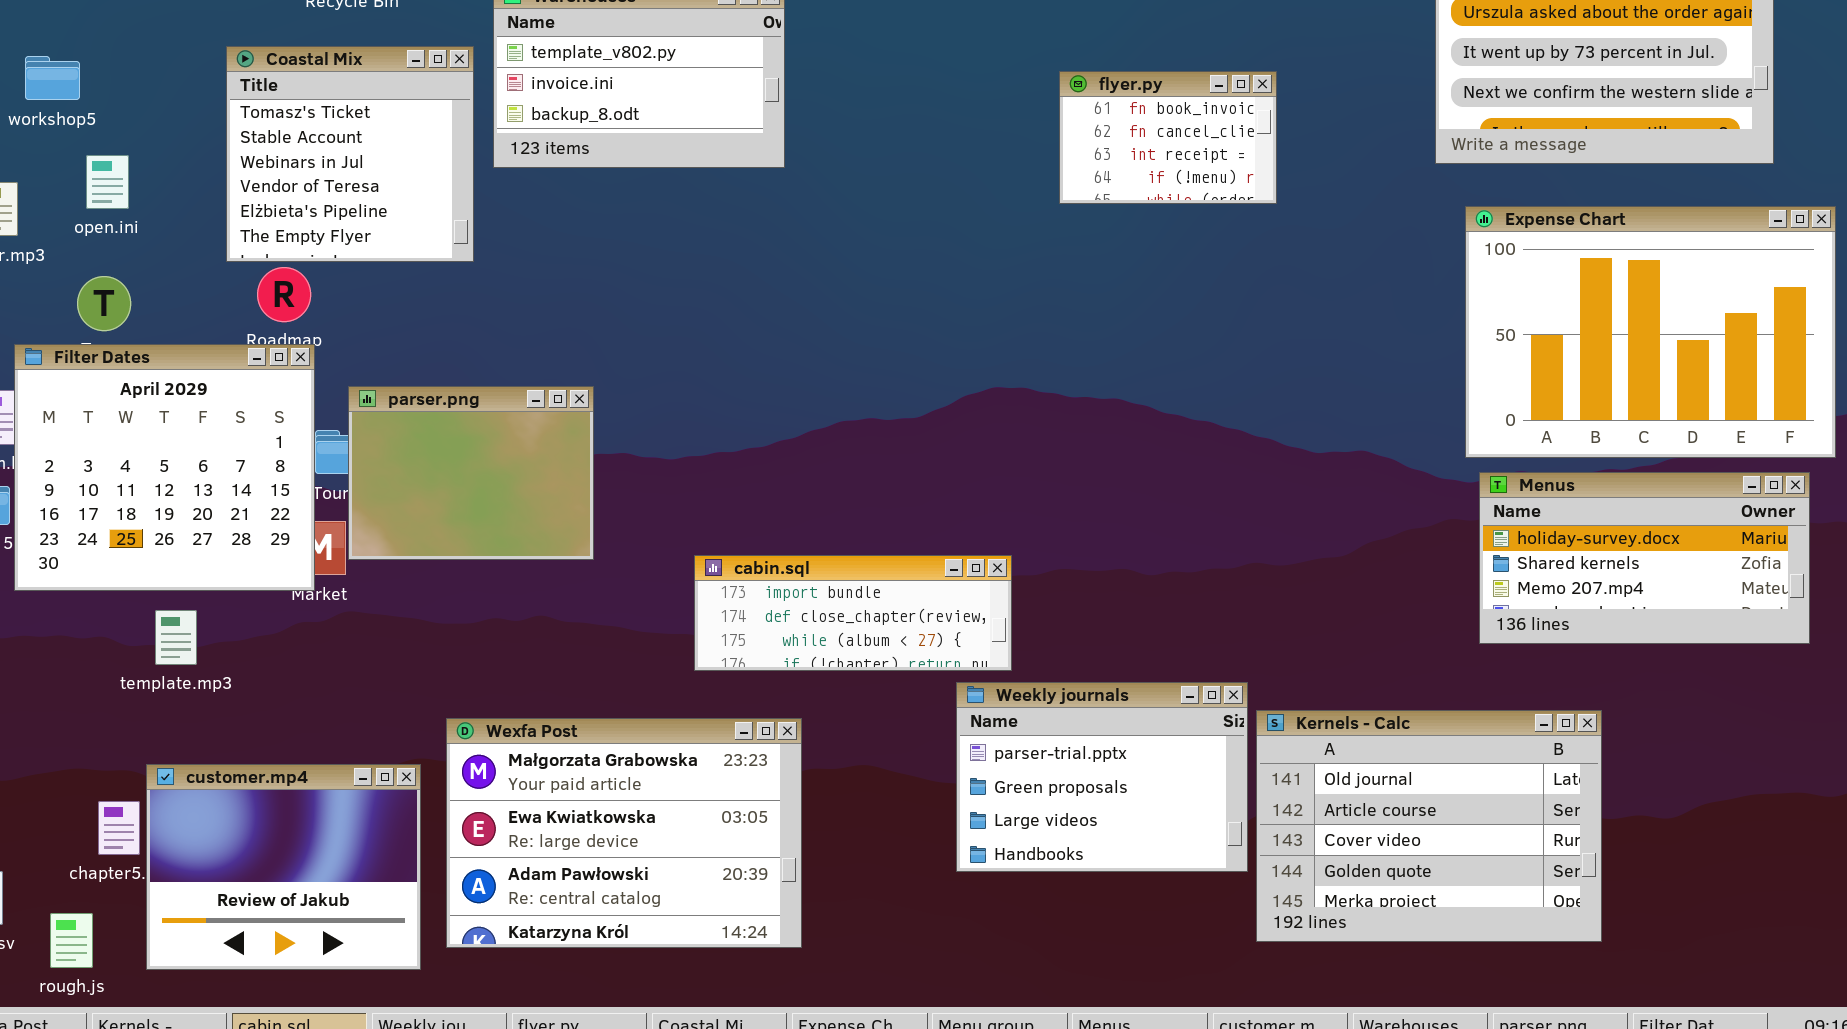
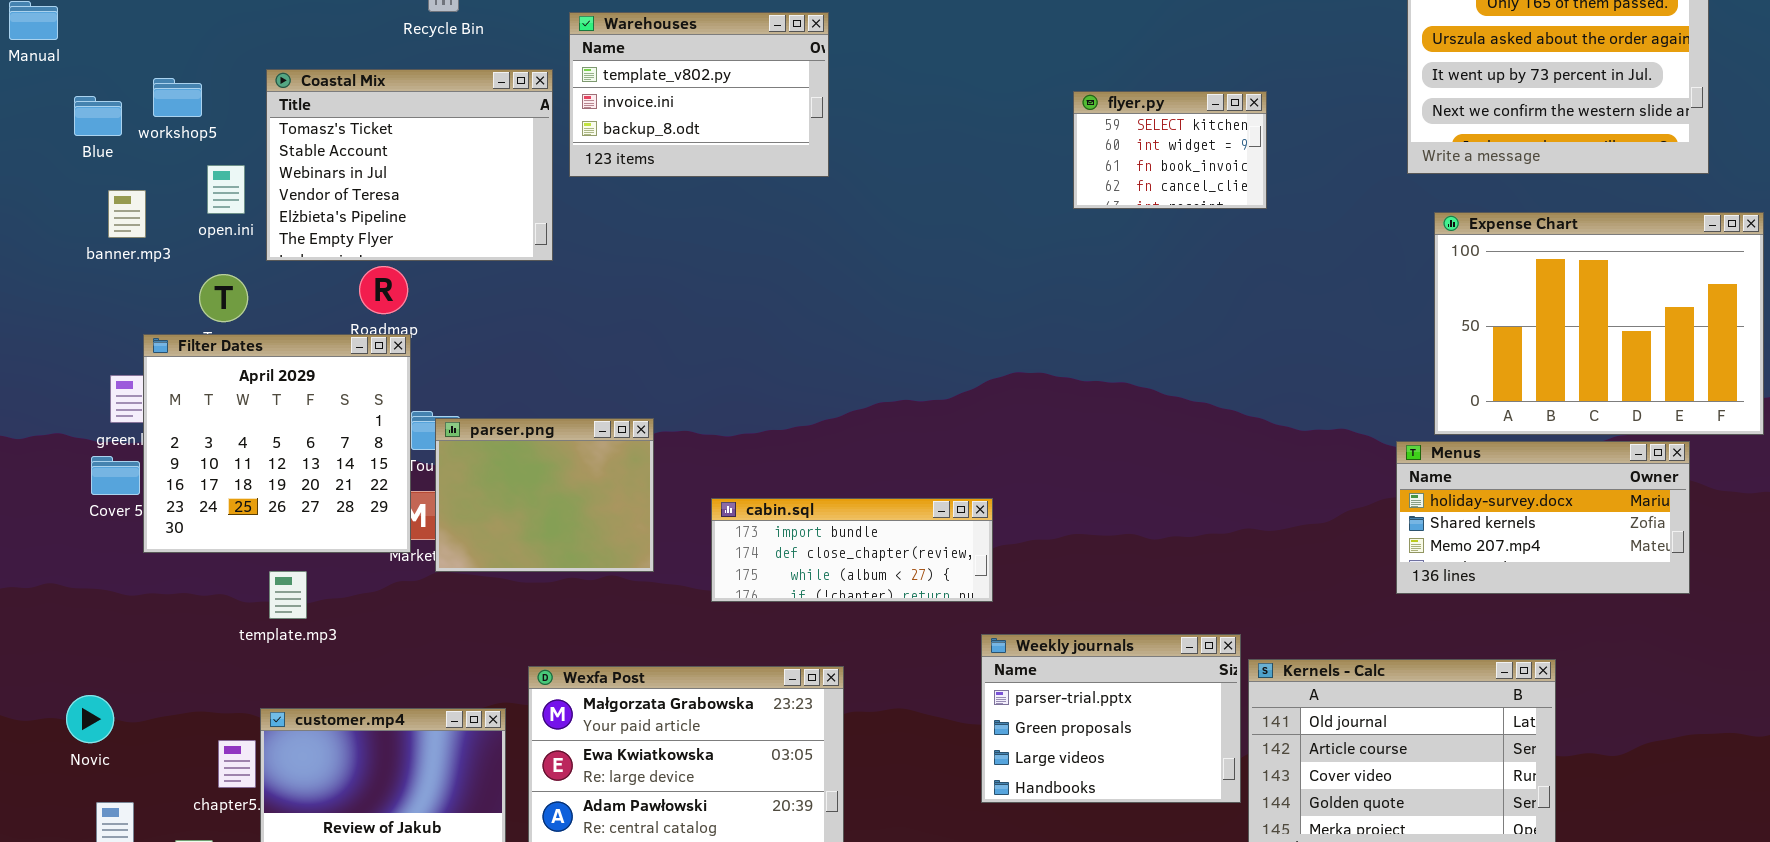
Coastal Mix: [226,46,474,262] -> [266,69,553,261], resized
flyer.py: [1059,71,1277,204] -> [1073,91,1267,209], scrolled up 2 rows
parser.png: [348,386,594,560] -> [435,418,654,572], moved
Menus: [1479,472,1810,644] -> [1396,441,1690,594], moved
cabin.sql: [694,555,1012,671] -> [711,498,993,602], moved

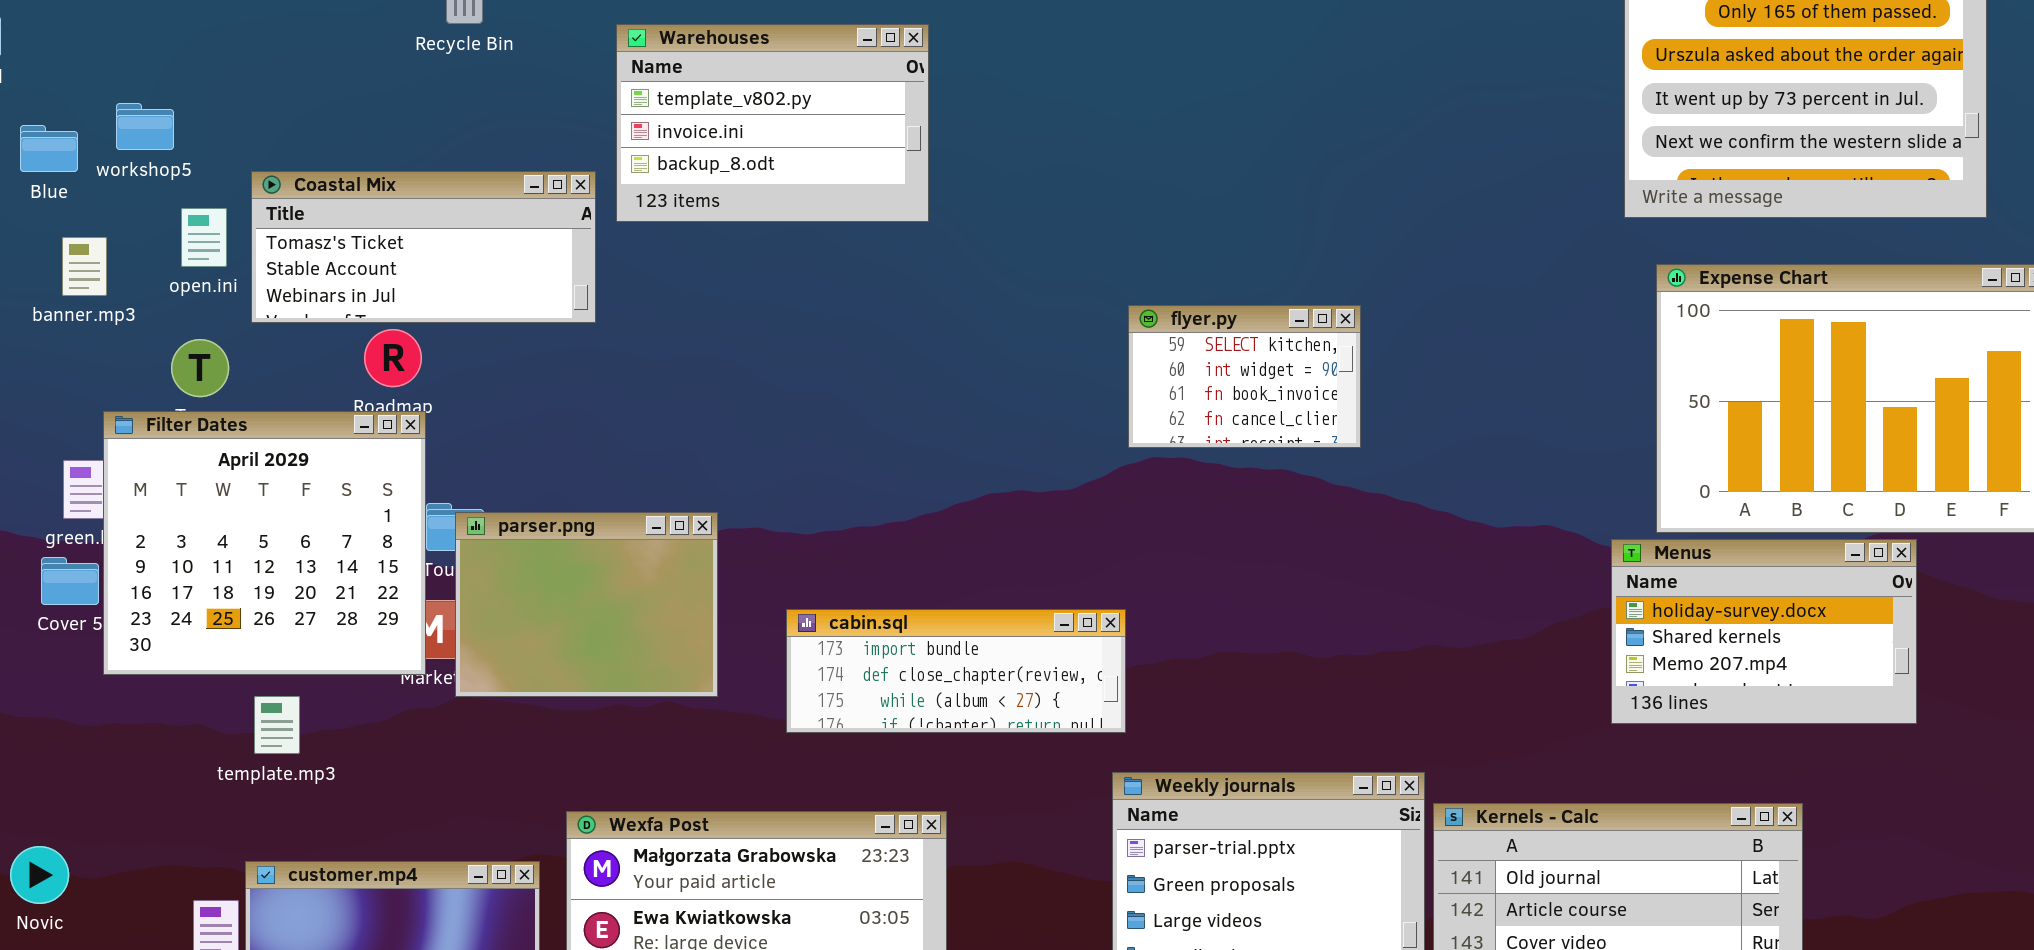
Coastal Mix: [266,69,553,261] -> [251,171,596,323], resized
flyer.py: [1073,91,1267,209] -> [1128,305,1361,448], moved
Menus: [1396,441,1690,594] -> [1611,539,1917,724], resized

